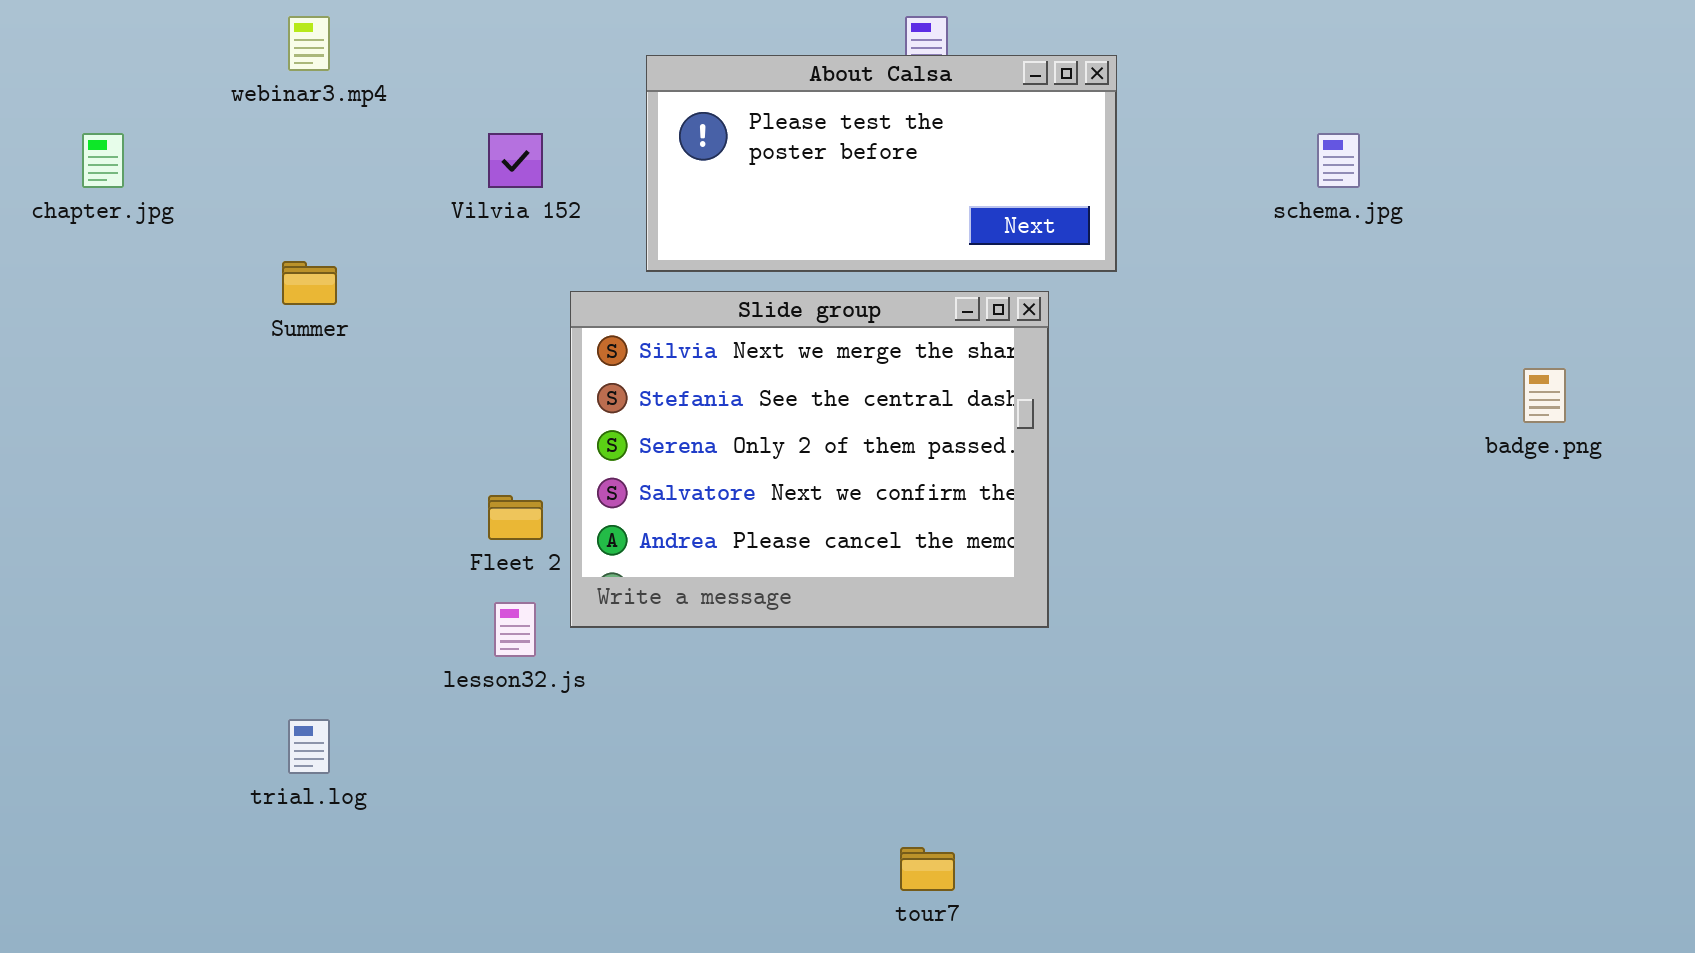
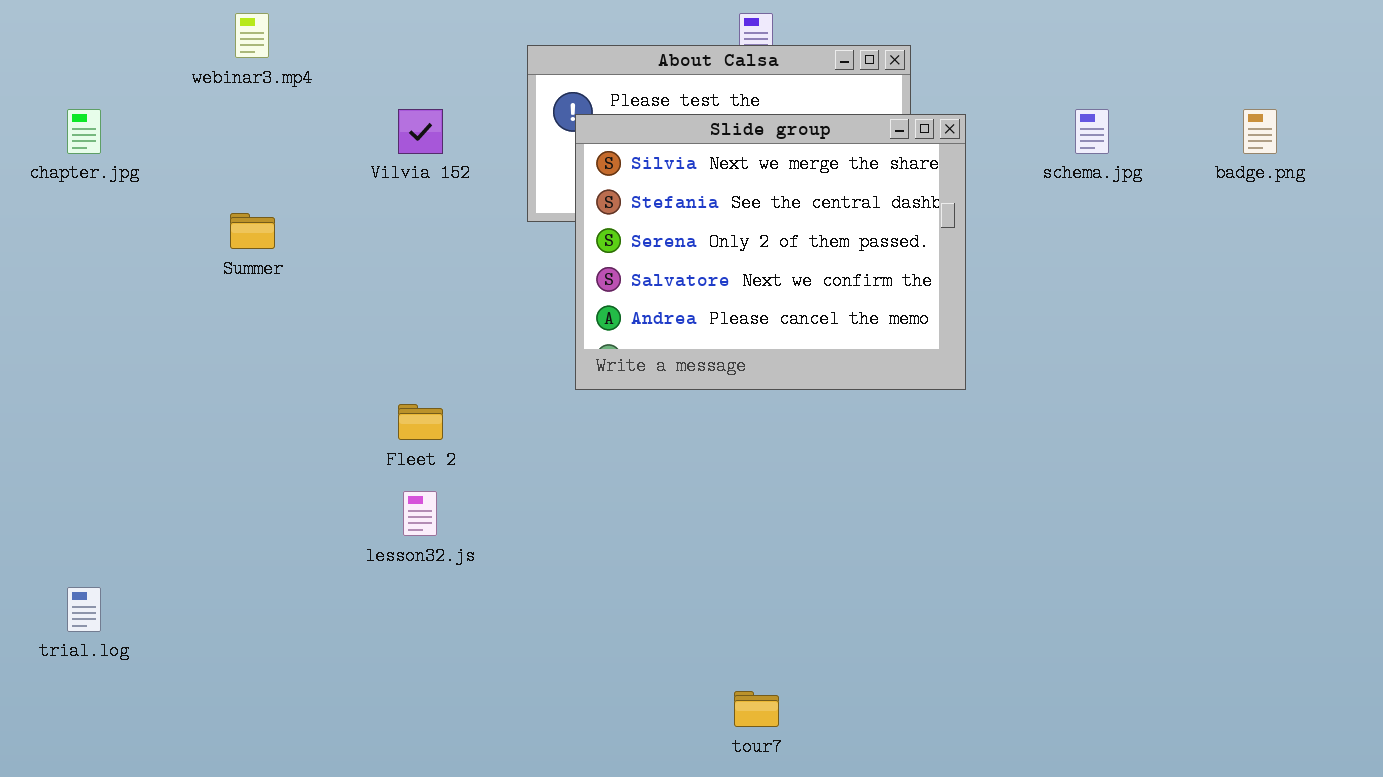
Slide group: [570,291,1049,628] -> [575,114,966,390], moved
badge.png: [1523,368,1566,423] -> [1243,109,1277,154], moved
trial.log: [288,719,330,774] -> [67,587,101,632], moved

